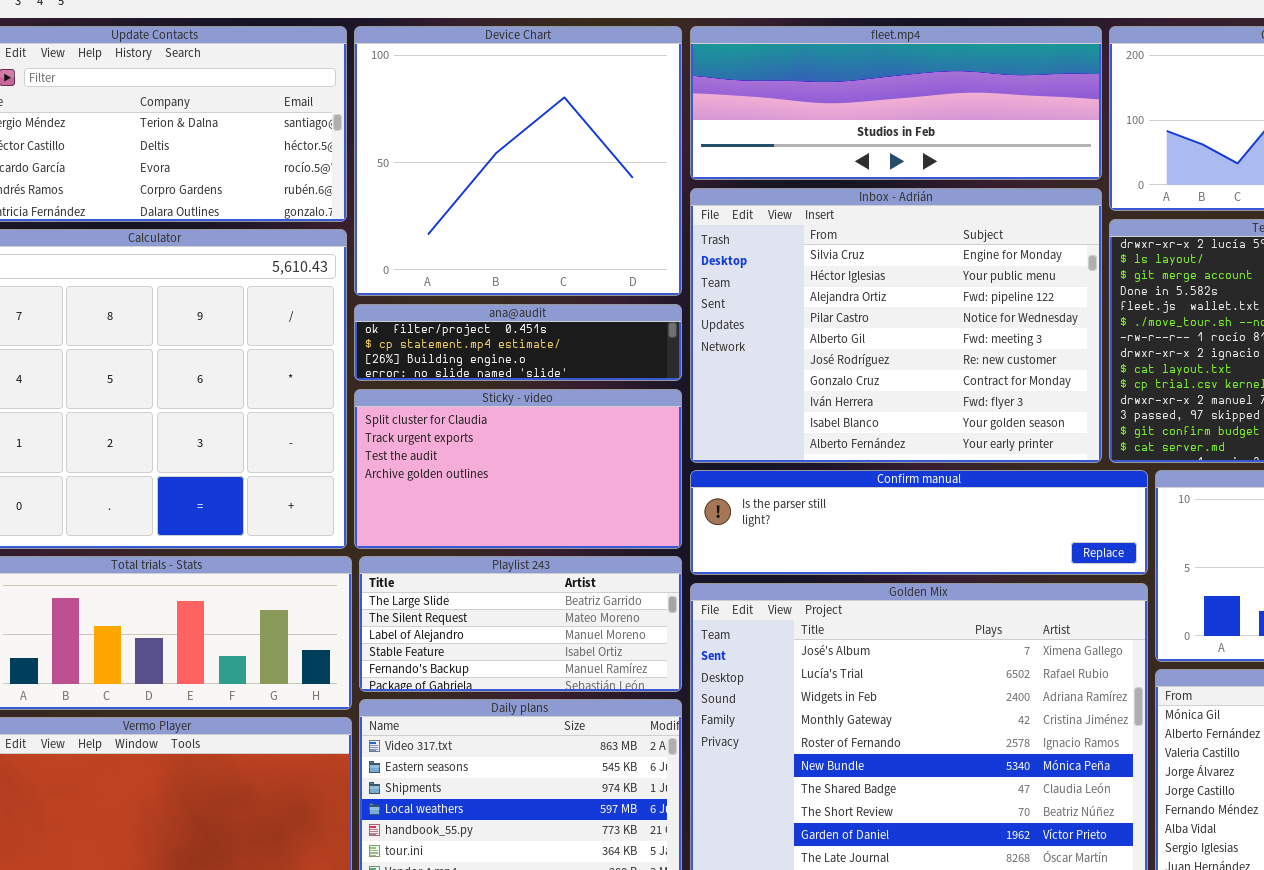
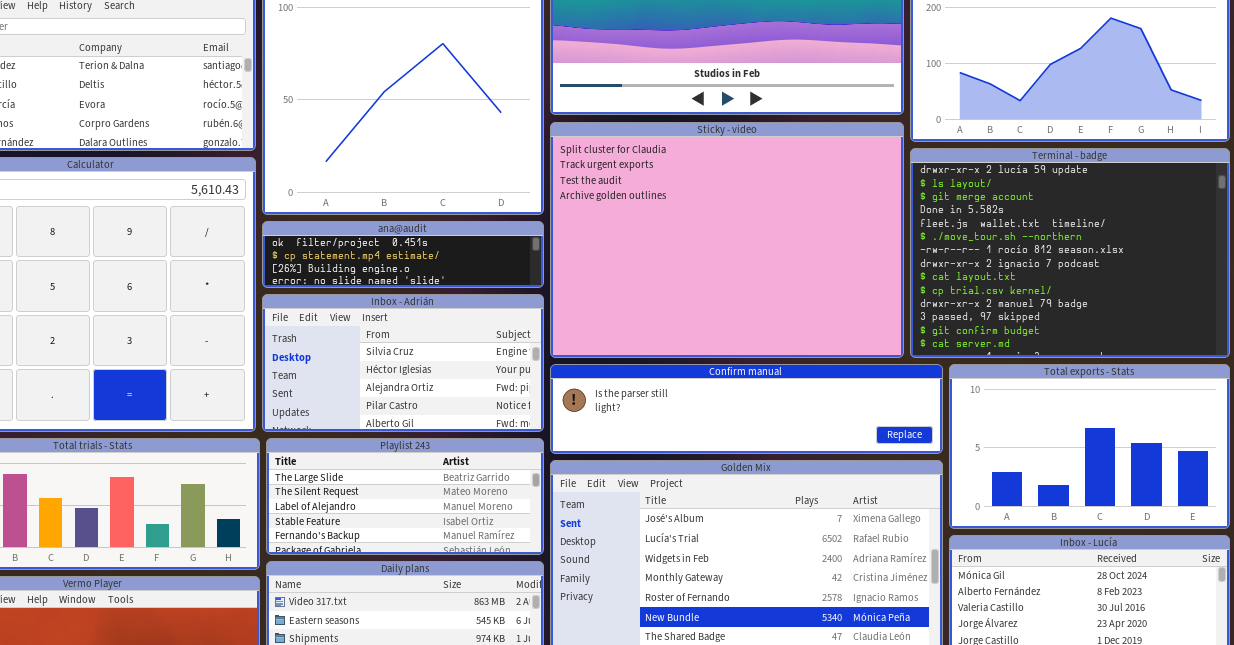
Inbox - Adrián: [690,188,1102,463] -> [262,294,544,432], moved, resized
Sticky - video: [354,389,682,549] -> [550,122,904,358], moved, resized

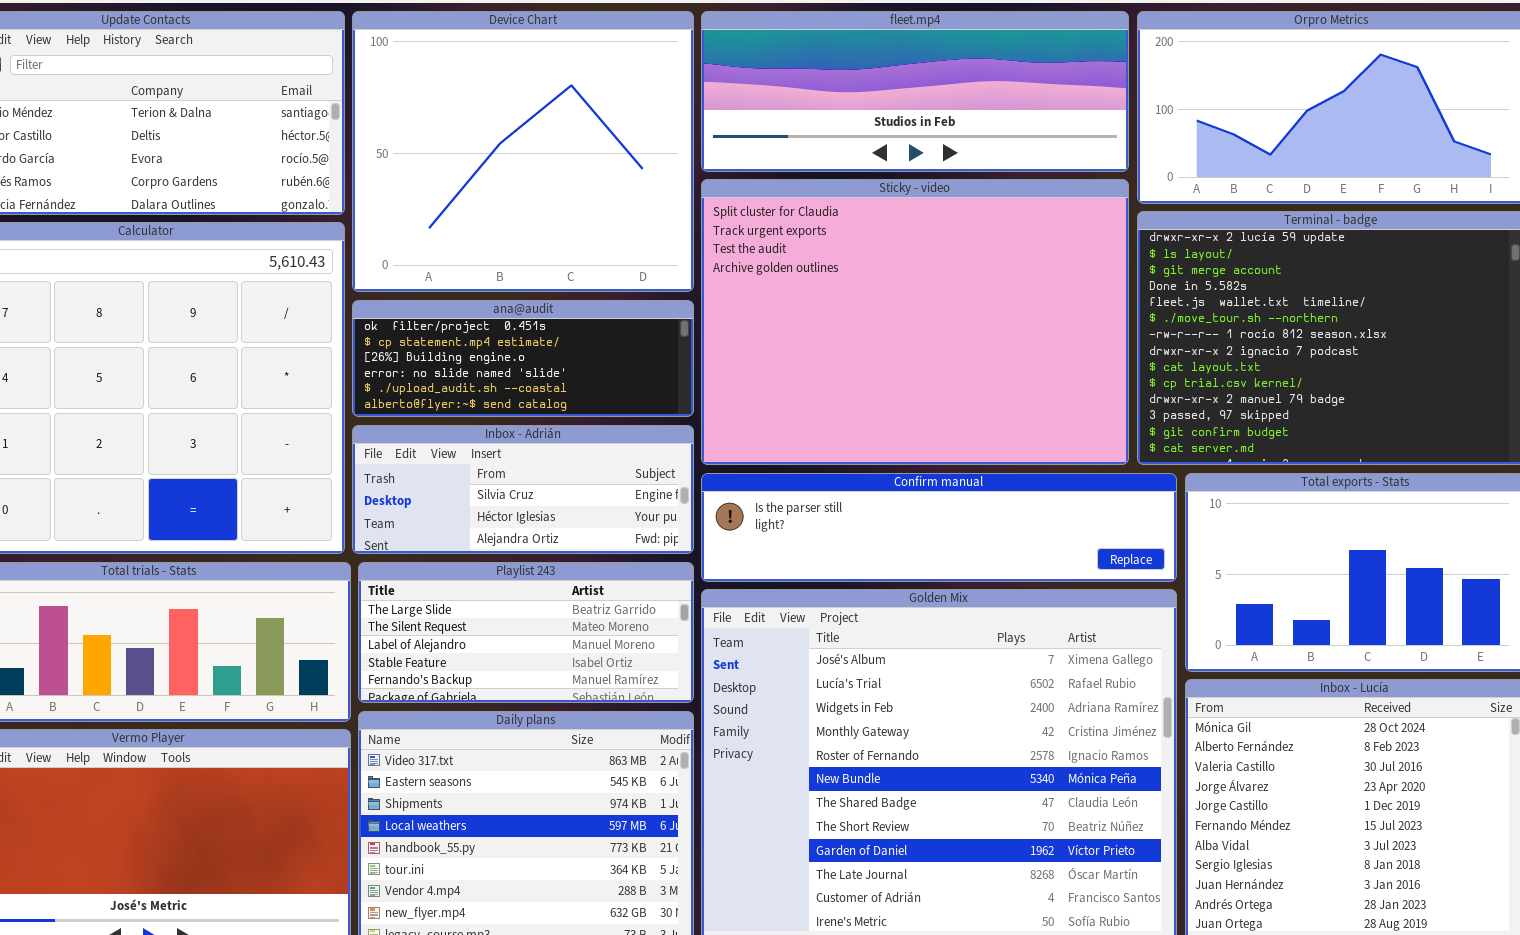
ana@audit: [262,221,544,288] -> [352,300,694,417], resized
Inbox - Adrián: [262,294,544,432] -> [352,425,694,554], resized

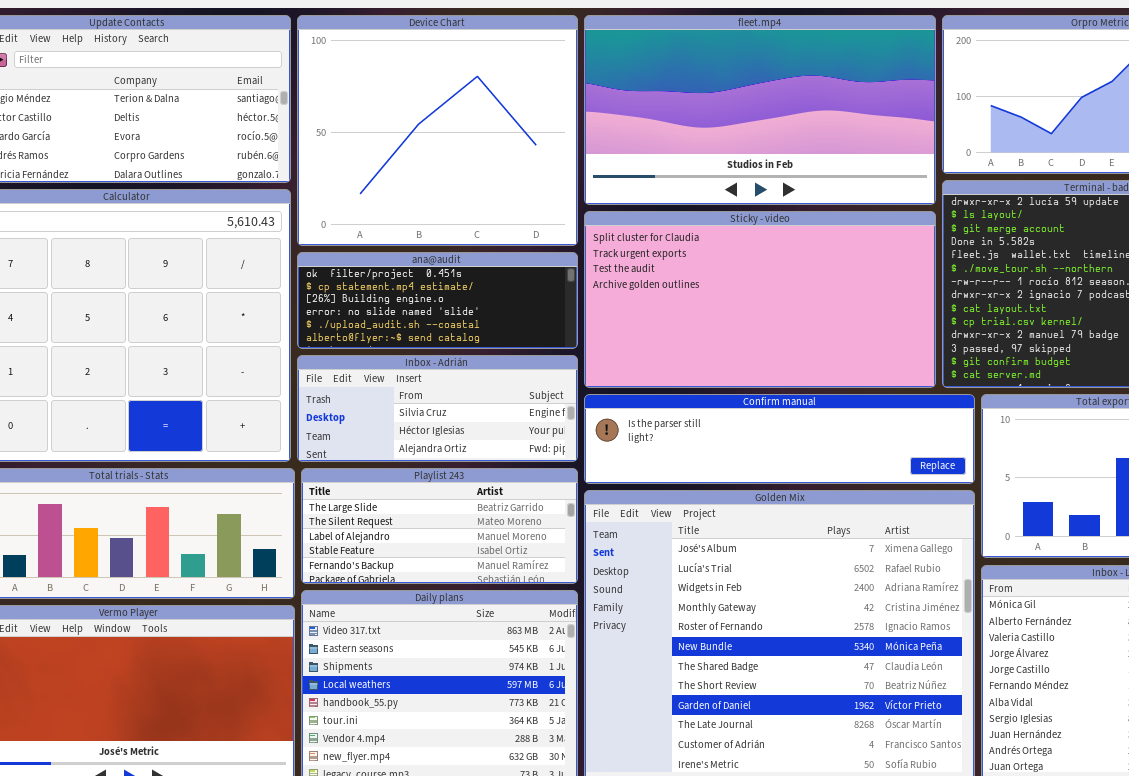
fleet.mp4: [701,11,1129,172] -> [584,15,936,205], resized
Sticky - video: [701,179,1129,465] -> [584,211,936,388], resized

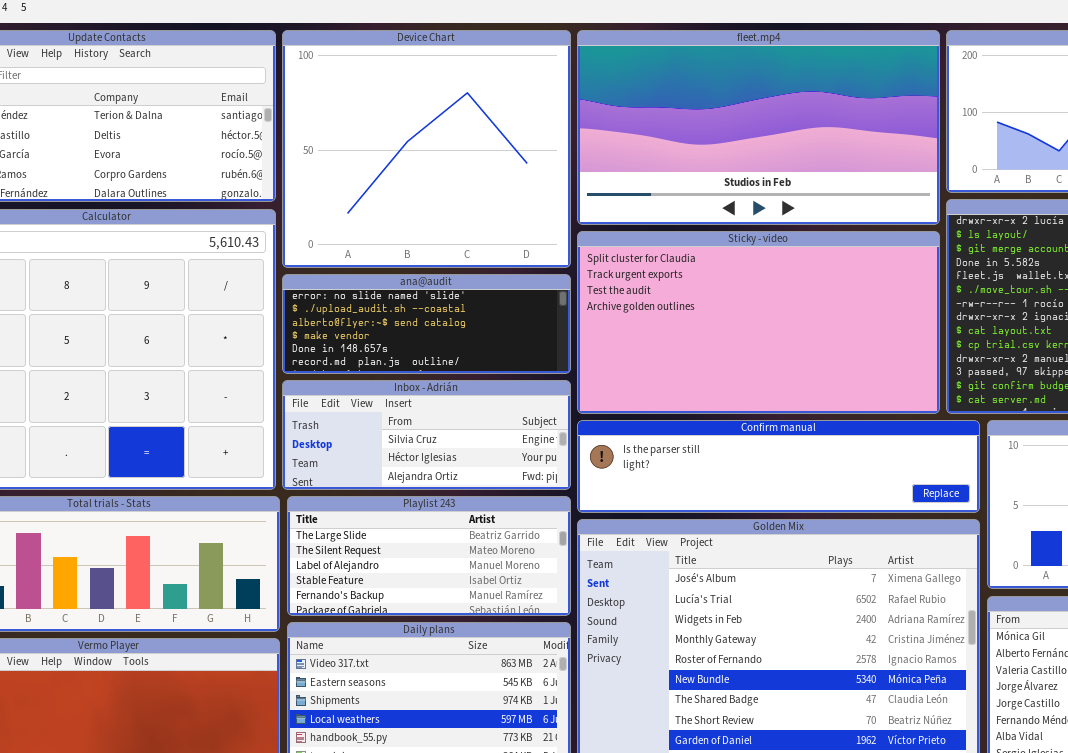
ana@audit: [297,252,578,349] -> [282,274,571,374], scrolled down 3 rows

